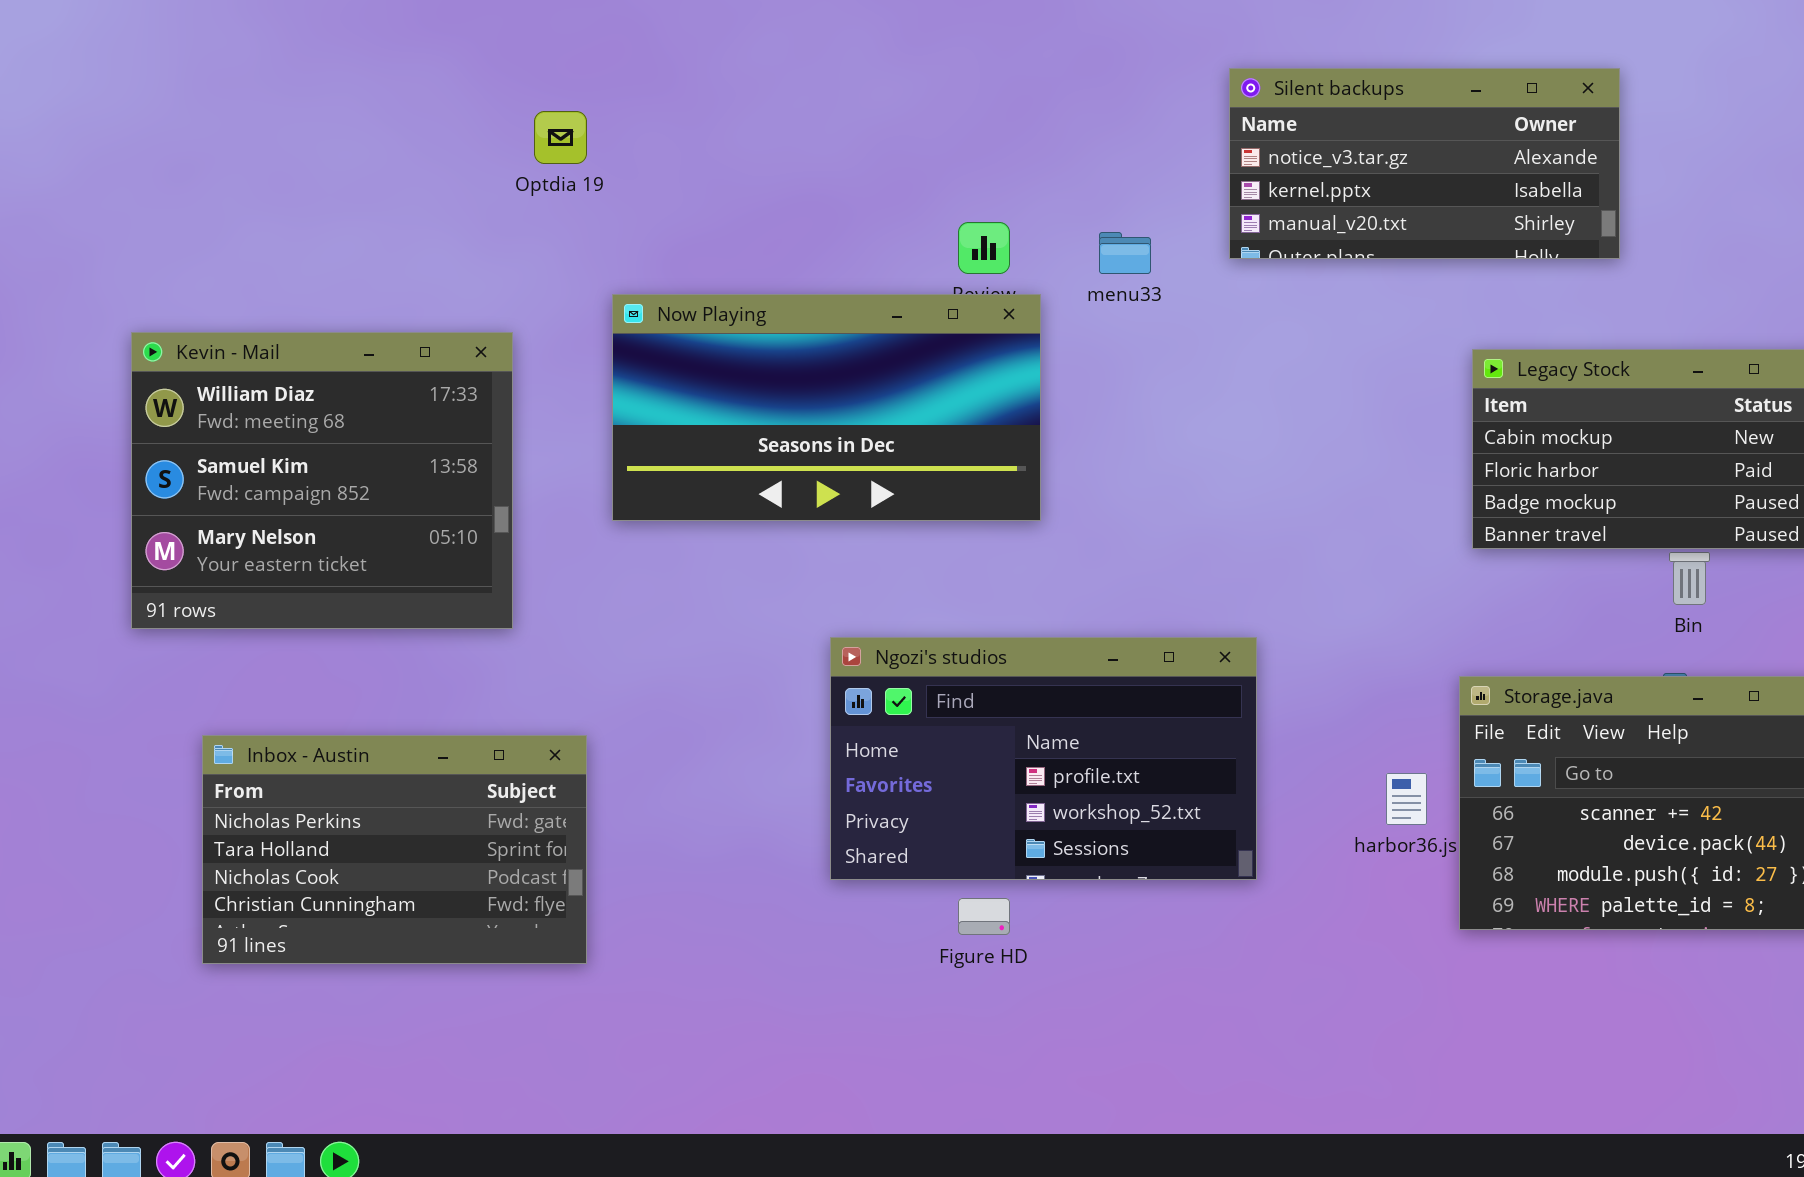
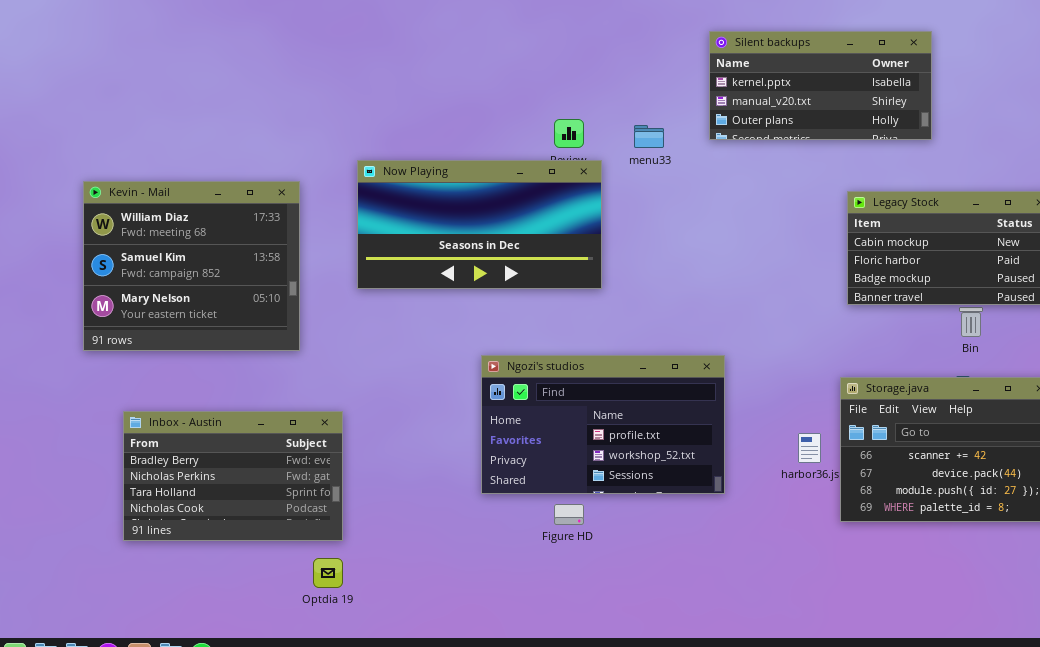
Silent backups: [1229,68,1620,259] -> [709,31,932,140], scrolled down 1 row
Optdia 19: [534,111,587,164] -> [313,558,343,588], moved
Inbox - Austin: [202,735,587,964] -> [123,411,343,541], scrolled up 1 row

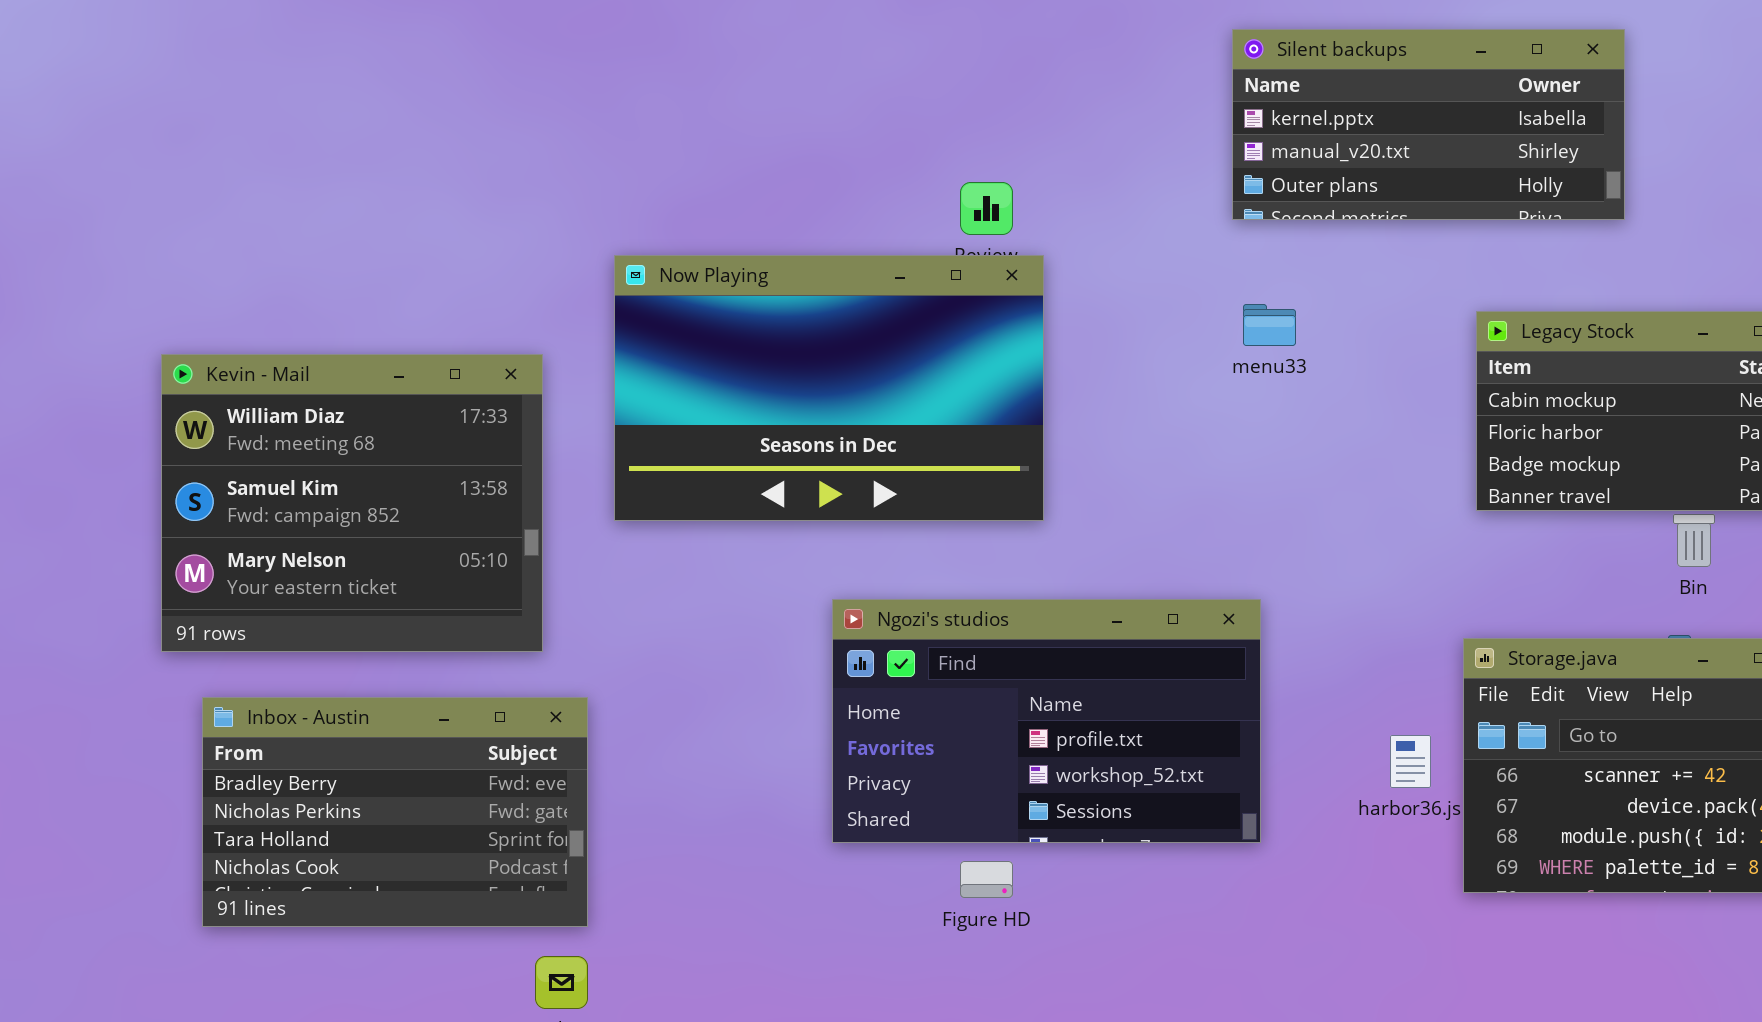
menu33: [634,125,664,148] -> [1243,304,1296,346], moved
Now Playing: [357,160,602,289] -> [614,255,1044,521], resized
Kevin - Mail: [83,181,300,351] -> [161,354,543,652], moved

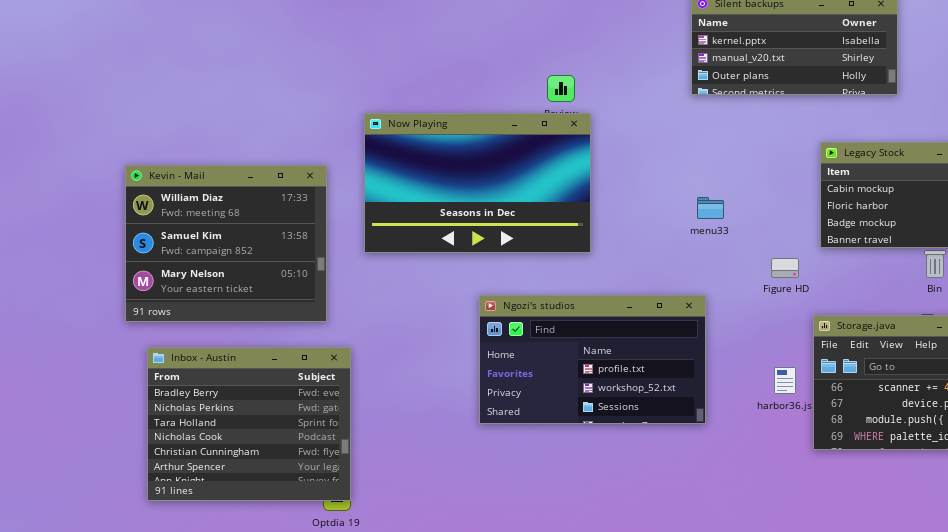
menu33: [1243,304,1296,346] -> [697,197,724,219], moved
Inbox - Austin: [202,697,588,927] -> [147,347,351,501], resized
Figure HD: [960,861,1013,898] -> [771,258,799,278], moved

